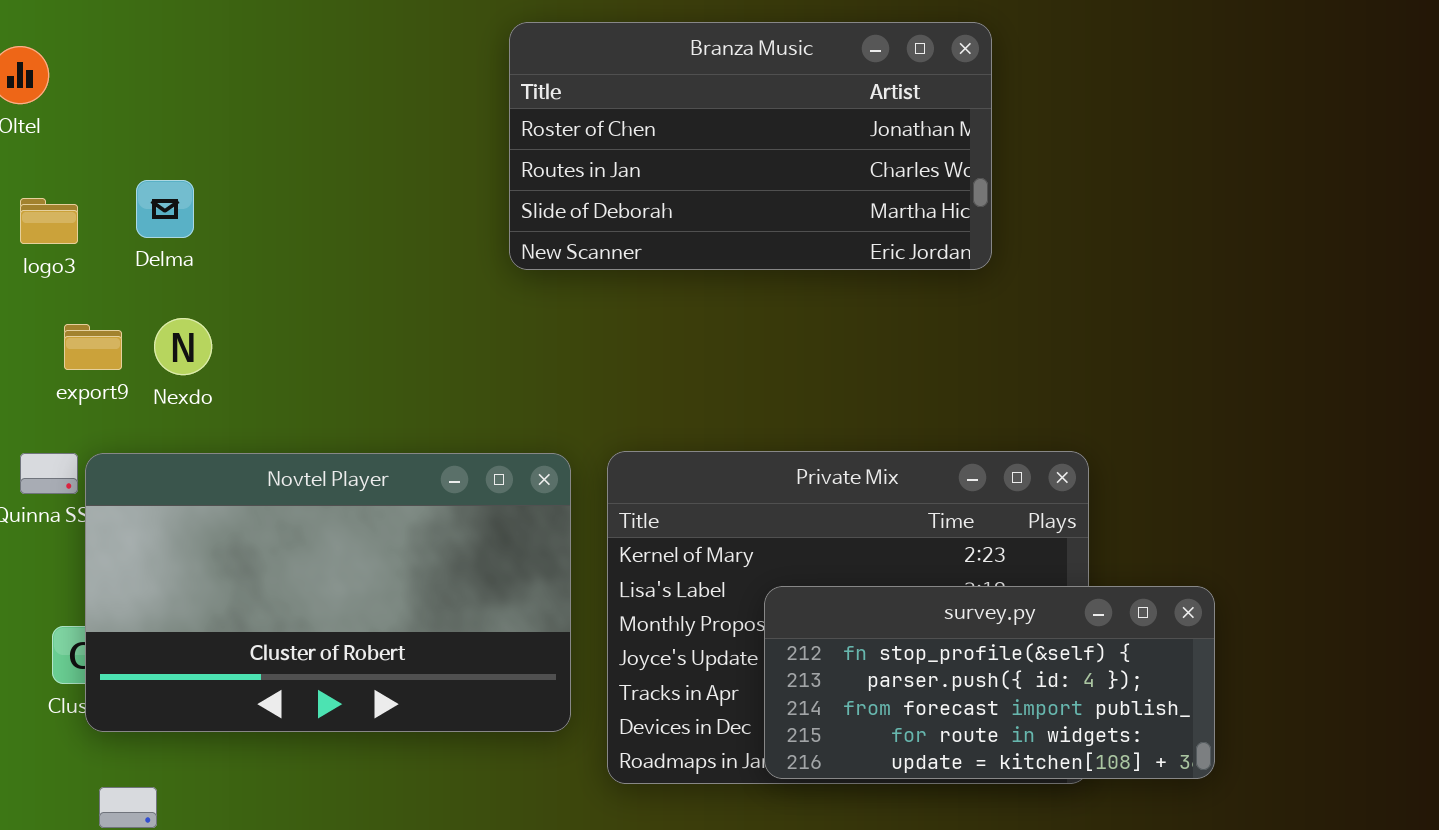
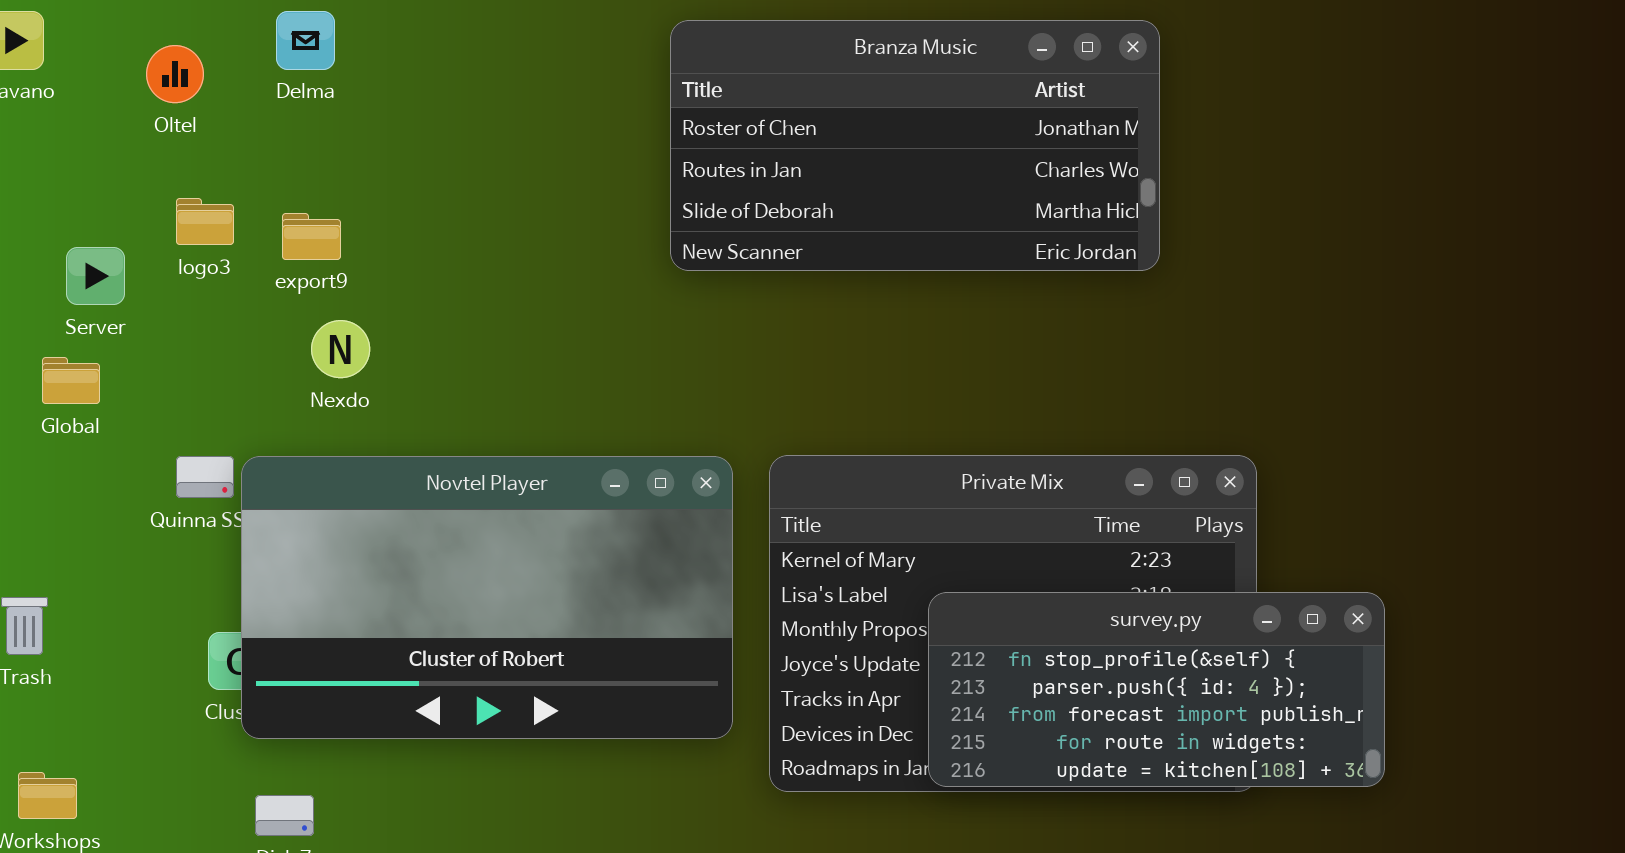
Delma: [136,180,194,238] -> [276,11,335,70], moved
export9: [64,324,122,370] -> [282,213,341,260], moved

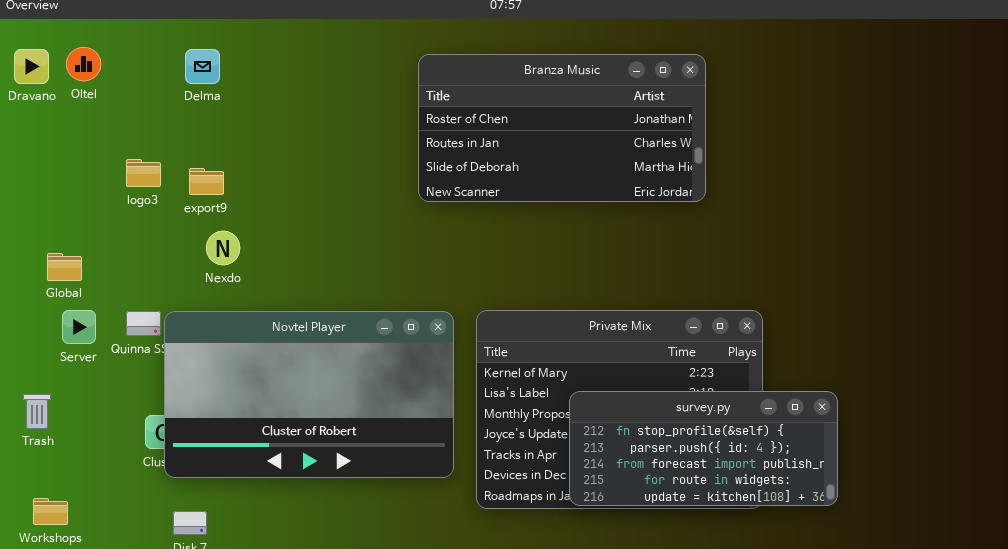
Oltel: [146,45,204,103] -> [66,47,101,81], moved
Server: [66,247,125,305] -> [62,310,96,344], moved

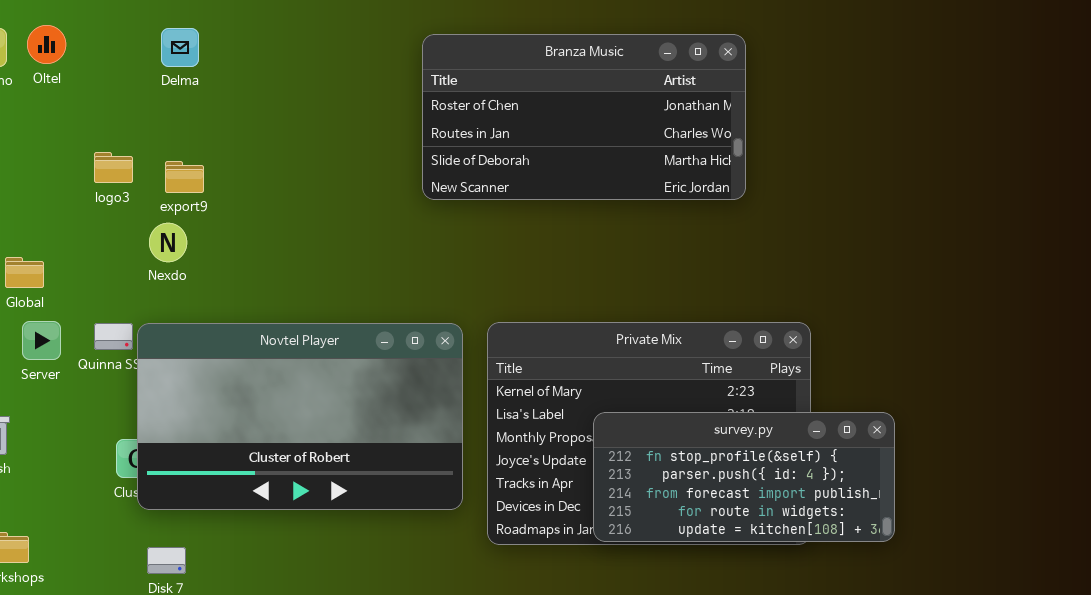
Nexdo: [206,231,240,265] -> [149,223,187,262], moved

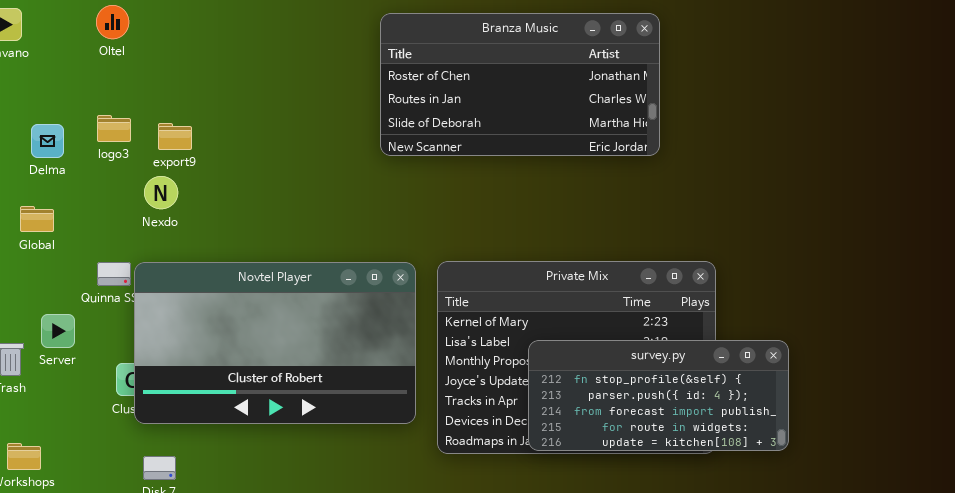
Oltel: [27,25,66,64] -> [96,5,129,39], moved
Delma: [161,28,199,67] -> [31,124,64,158], moved
Server: [22,321,61,360] -> [41,314,75,348], moved

